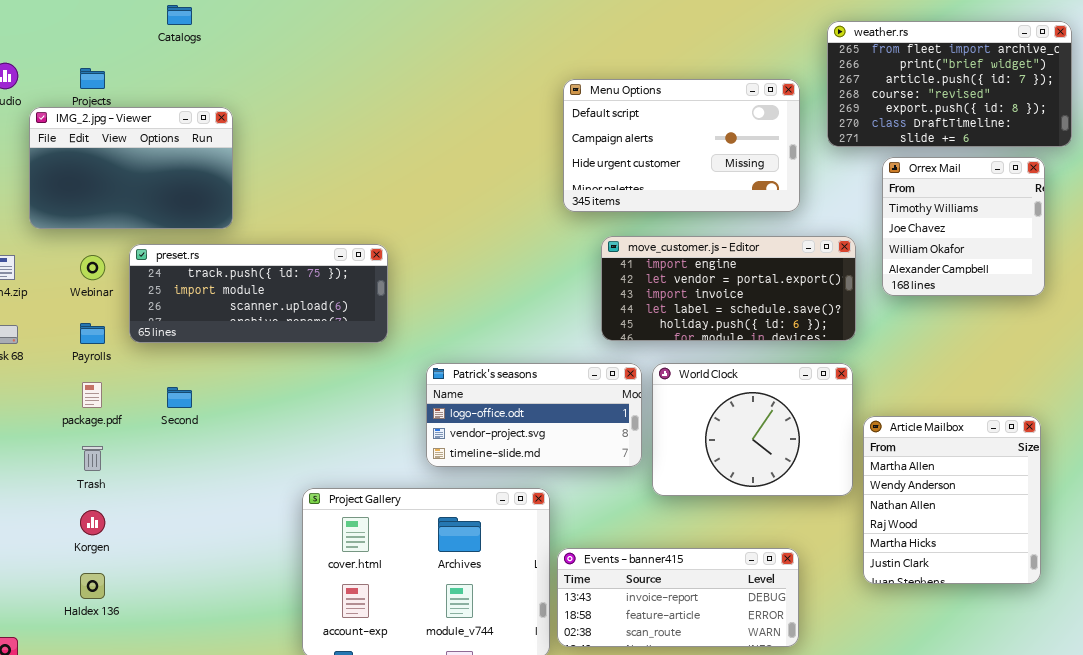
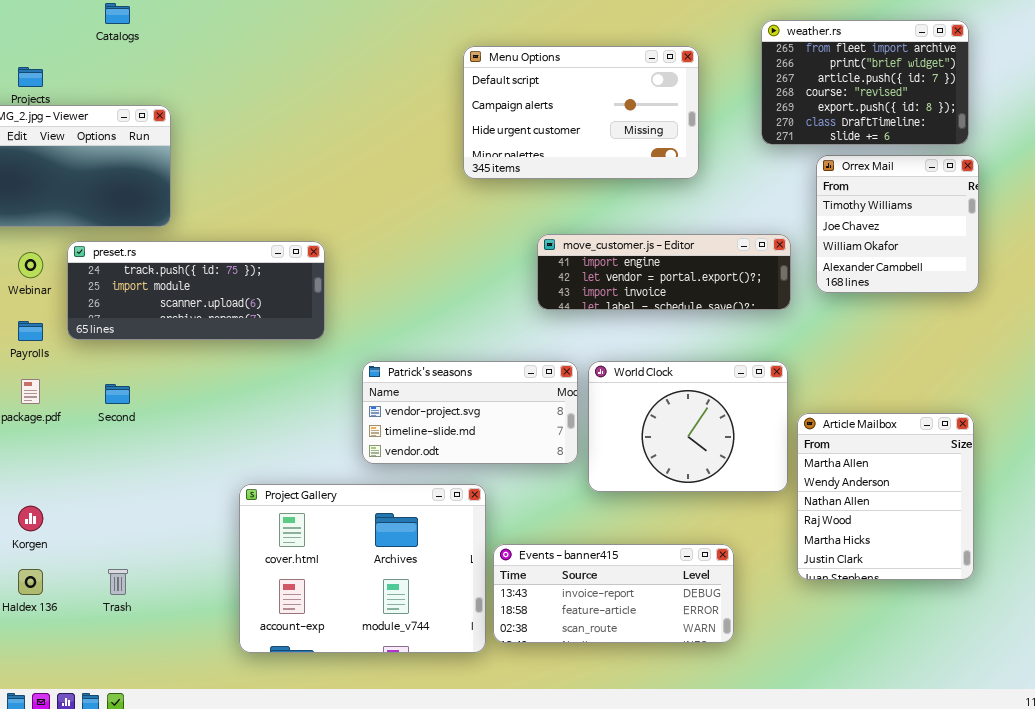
weather.rs: [827,21,1072,147] -> [761,20,969,145], resized
Menu Options: [563,79,800,212] -> [463,46,699,179], moved
move_customer.js - Editor: [601,236,856,341] -> [537,234,791,310], resized
Patrick's seasons: [426,363,642,467] -> [362,361,578,464], scrolled down 1 row
Trash: [82,446,103,471] -> [108,569,128,595], moved

